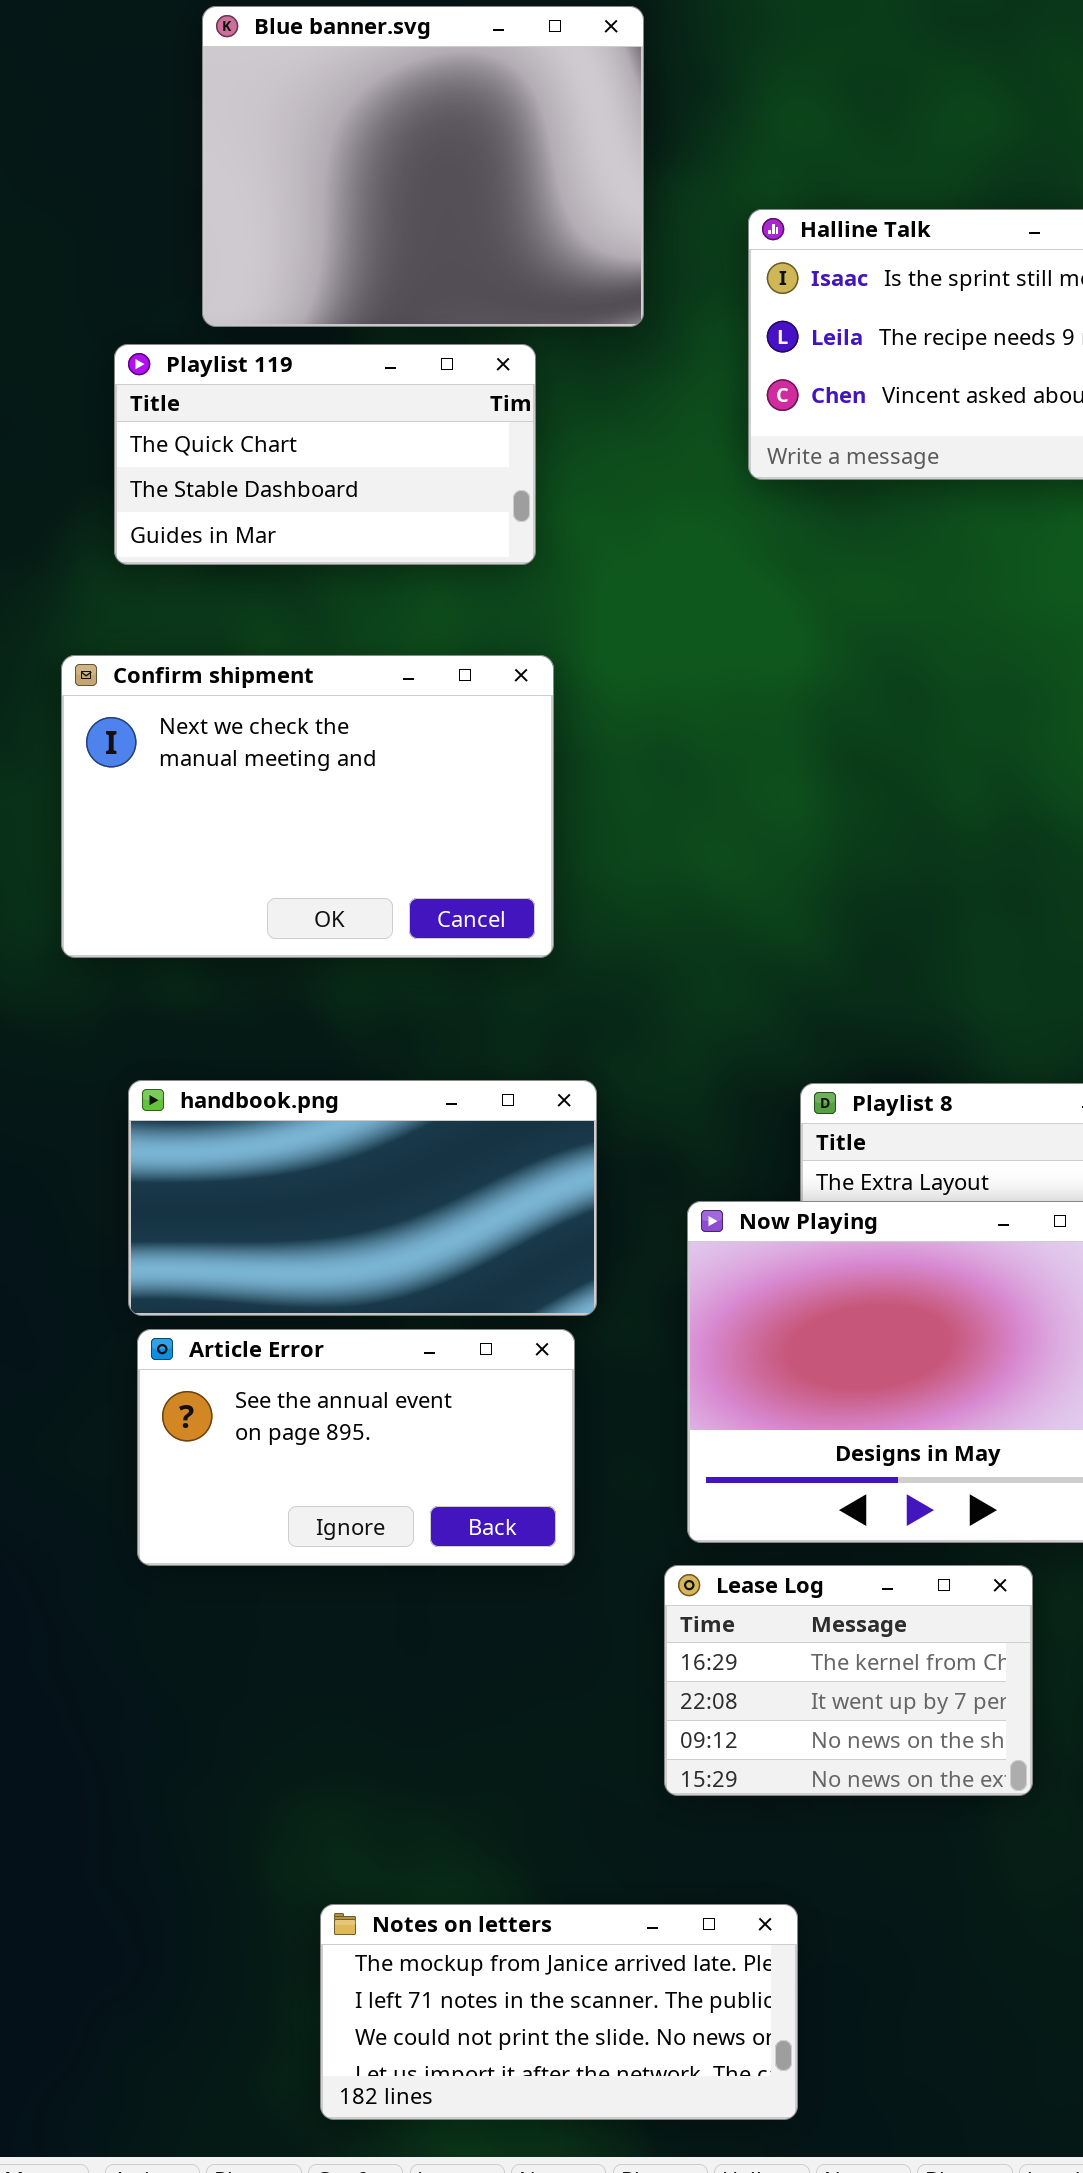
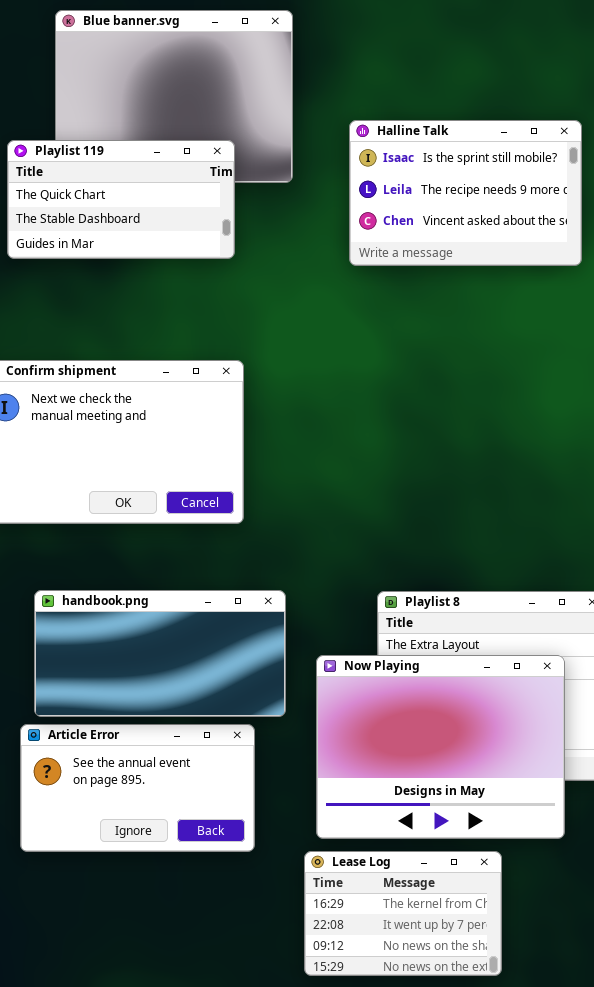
Playlist 119: [114,344,536,565] -> [7,140,235,259], moved
handbook.png: [128,1080,597,1316] -> [34,590,286,717], moved

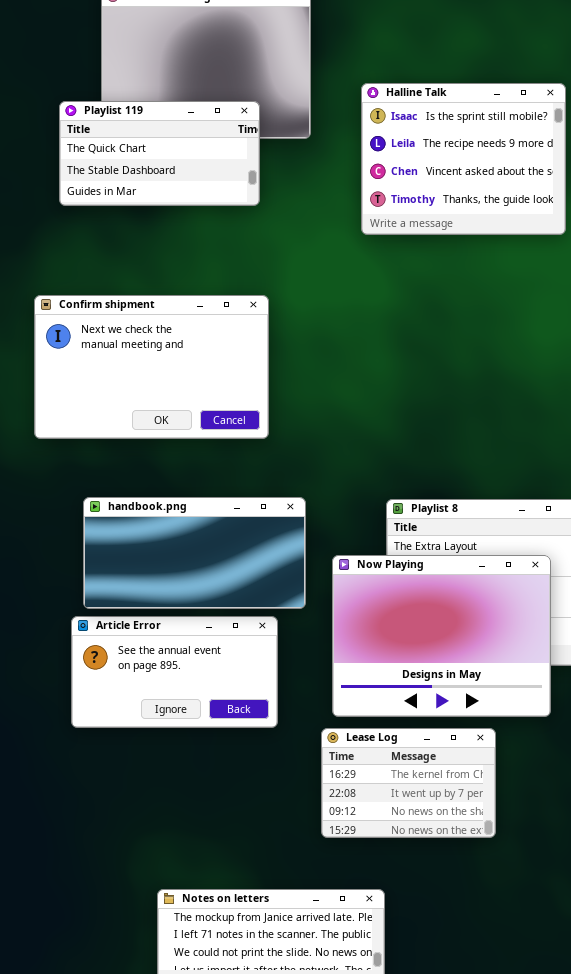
Halline Talk: [349,120,582,266] -> [361,83,566,235], resized

